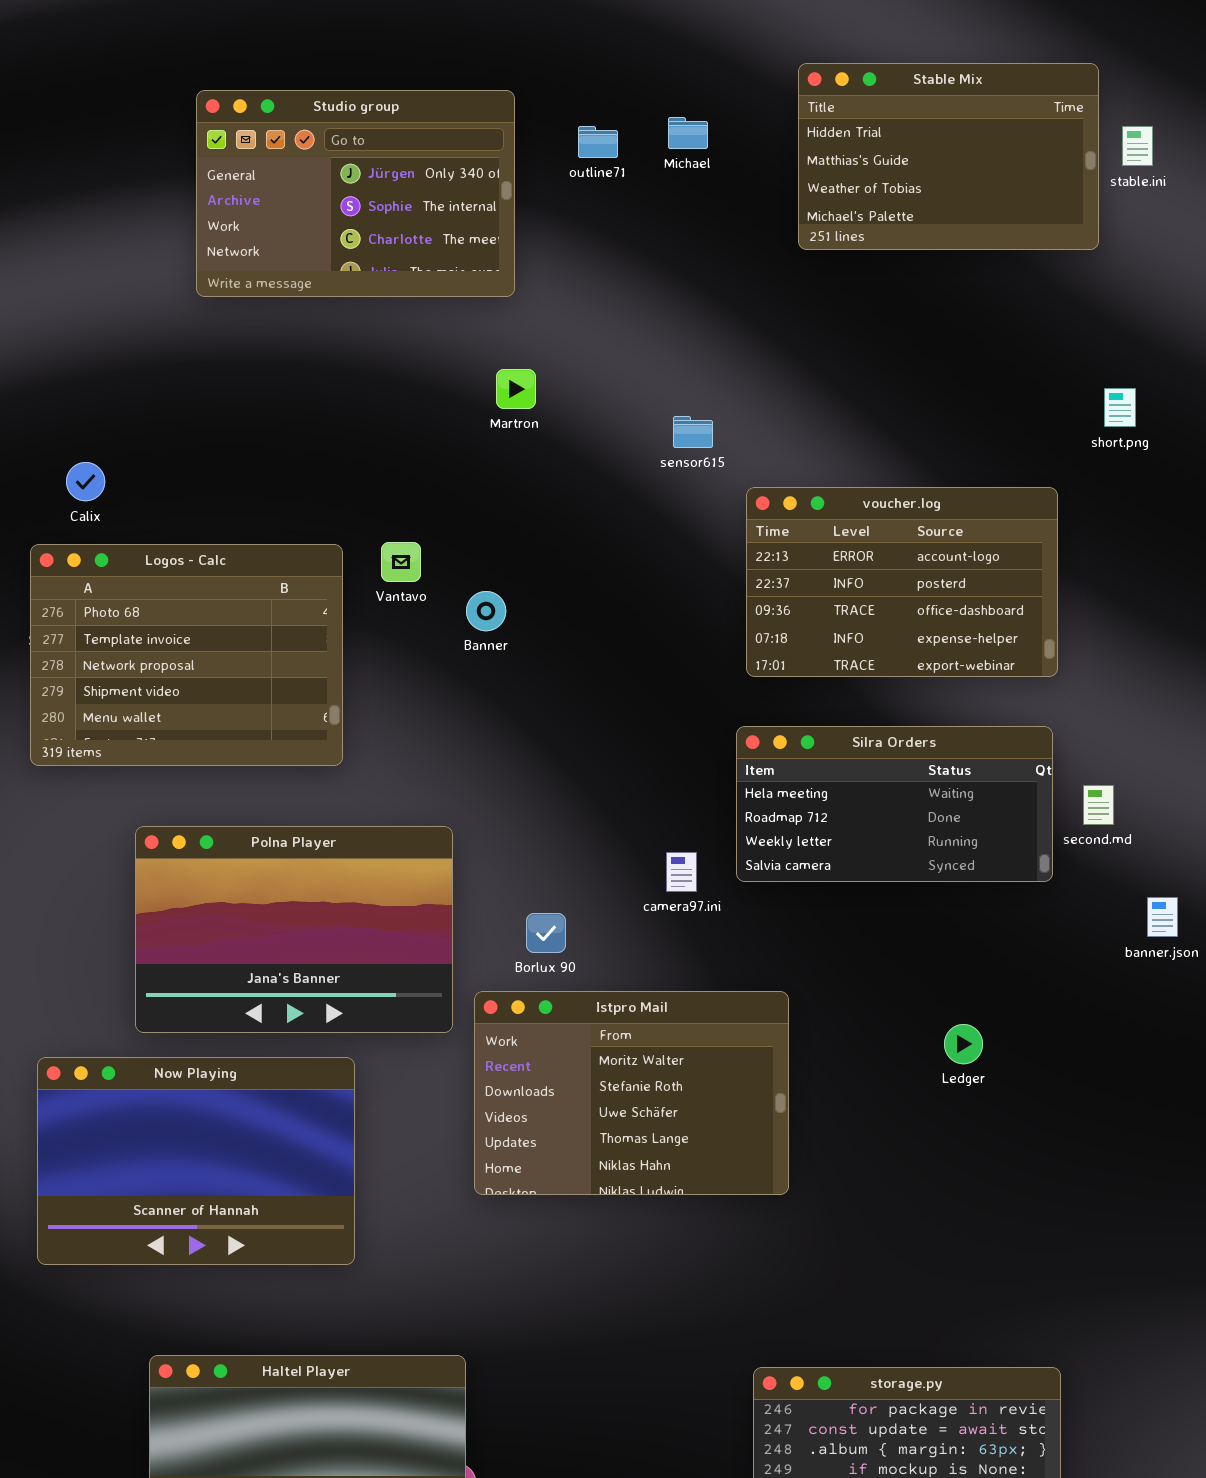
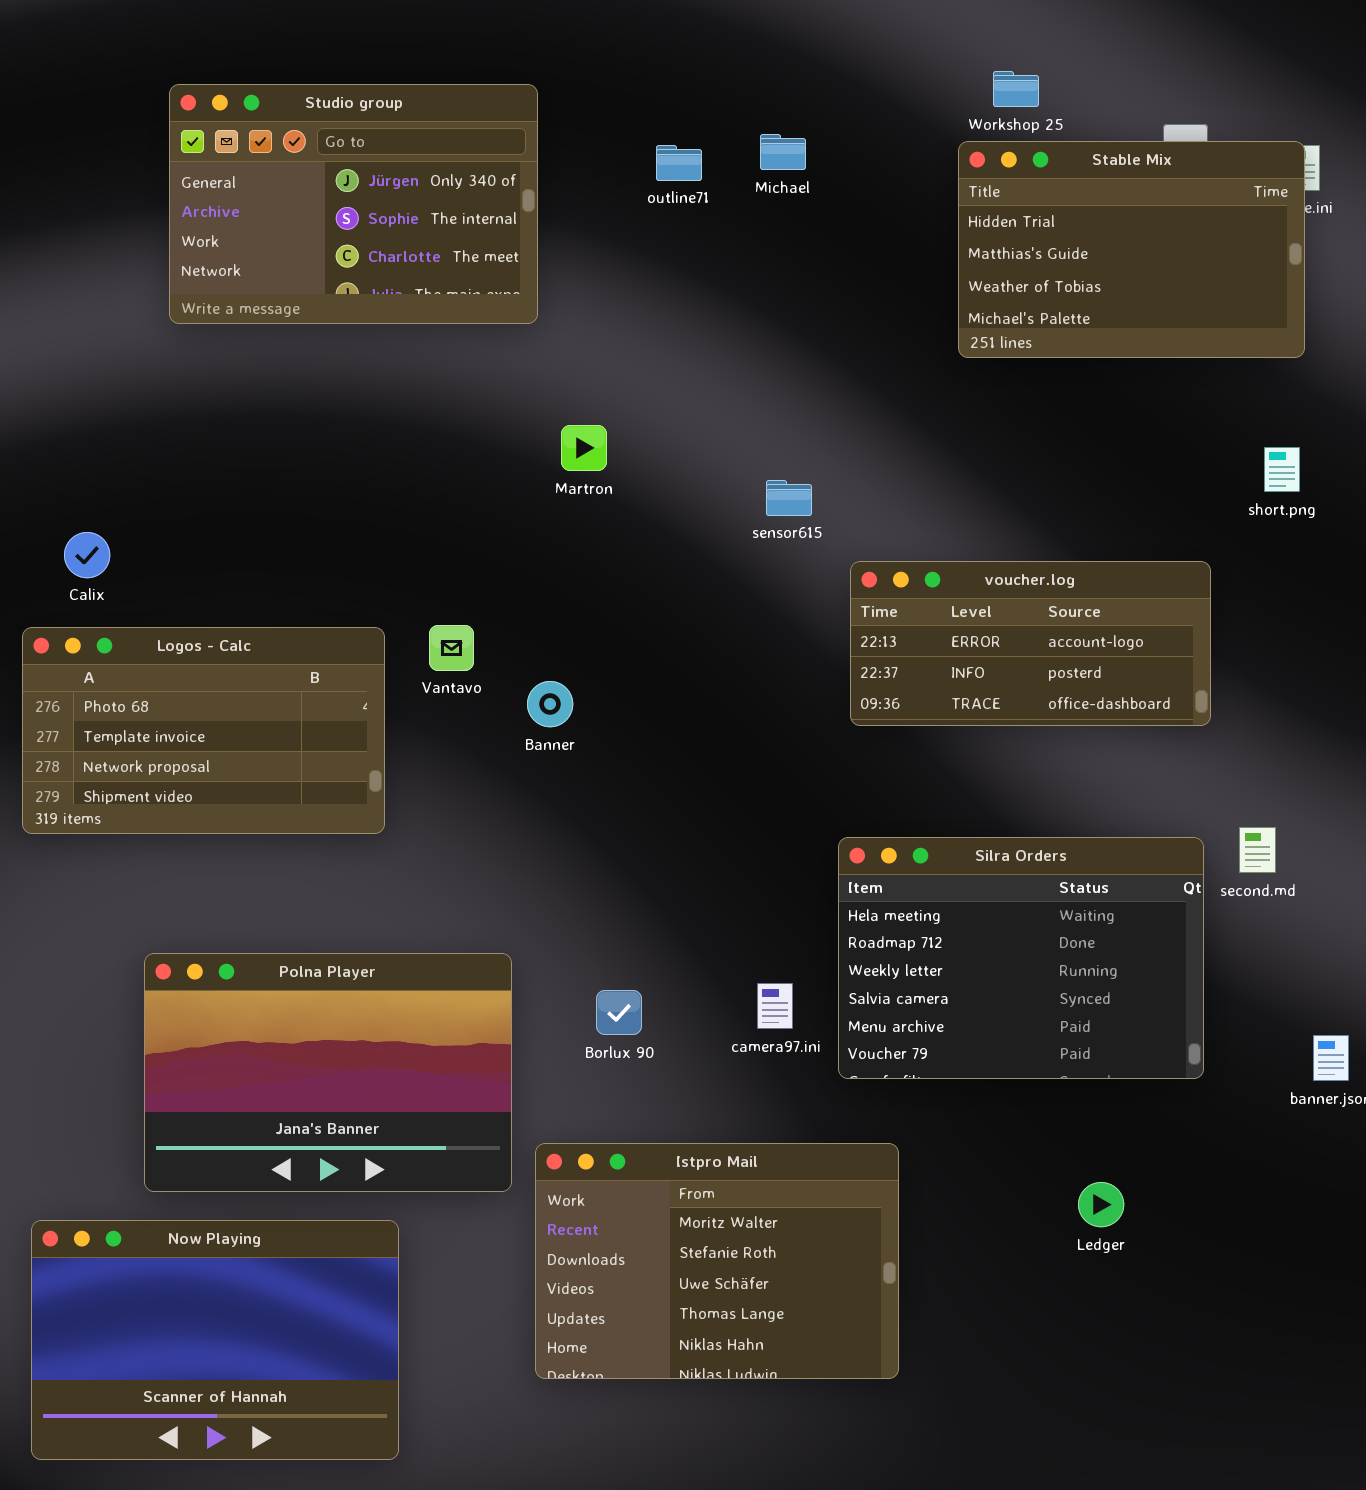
Stable Mix: [798,63,1099,250] -> [958,141,1305,358], moved
Studio group: [196,90,515,297] -> [169,84,538,324], moved
voucher.log: [746,487,1058,677] -> [850,561,1211,726], resized
Logos - Calc: [30,544,343,766] -> [22,627,385,834], resized
Silra Orders: [736,726,1053,882] -> [838,837,1204,1079], resized
second.md: [1083,785,1114,825] -> [1239,827,1276,873], moved
Borlux 90: [526,913,566,953] -> [596,990,642,1035], moved

